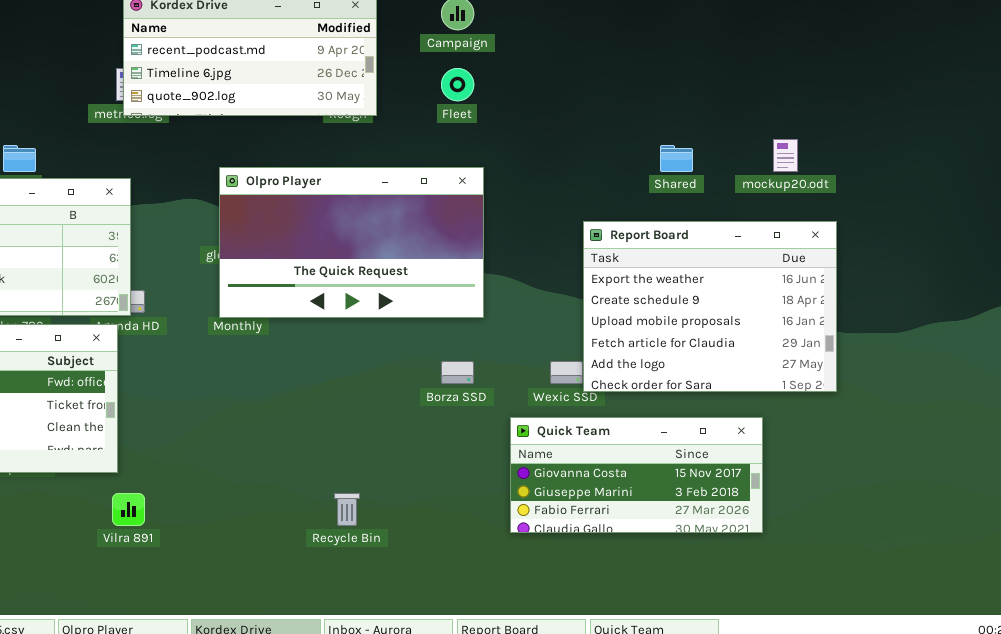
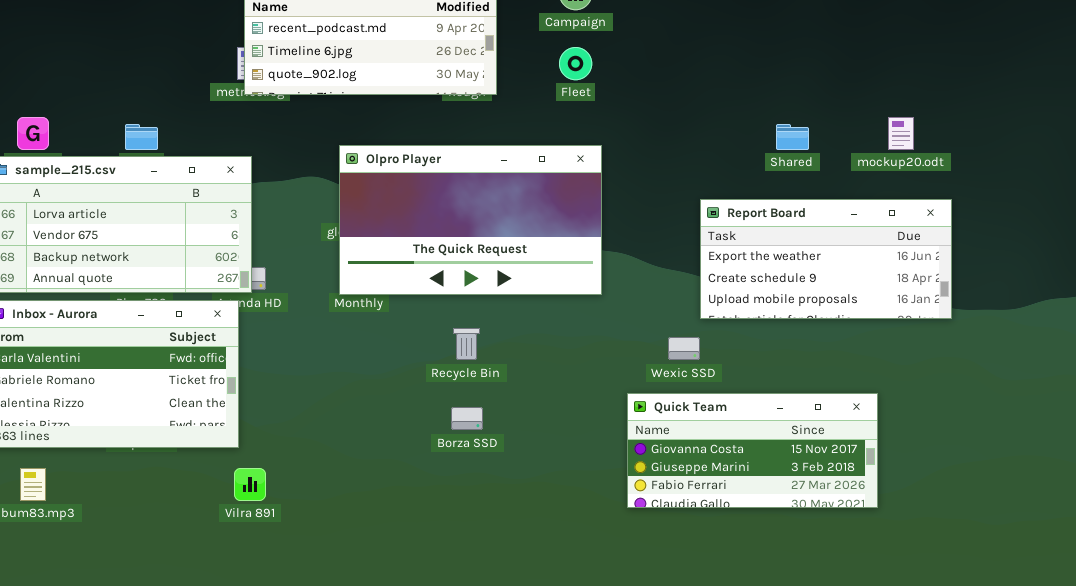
Report Board: [583,221,837,392] -> [700,199,952,319], resized
Borza SSD: [441,361,474,384] -> [451,407,483,430], moved
Recycle Bin: [334,493,360,526] -> [453,328,480,360], moved

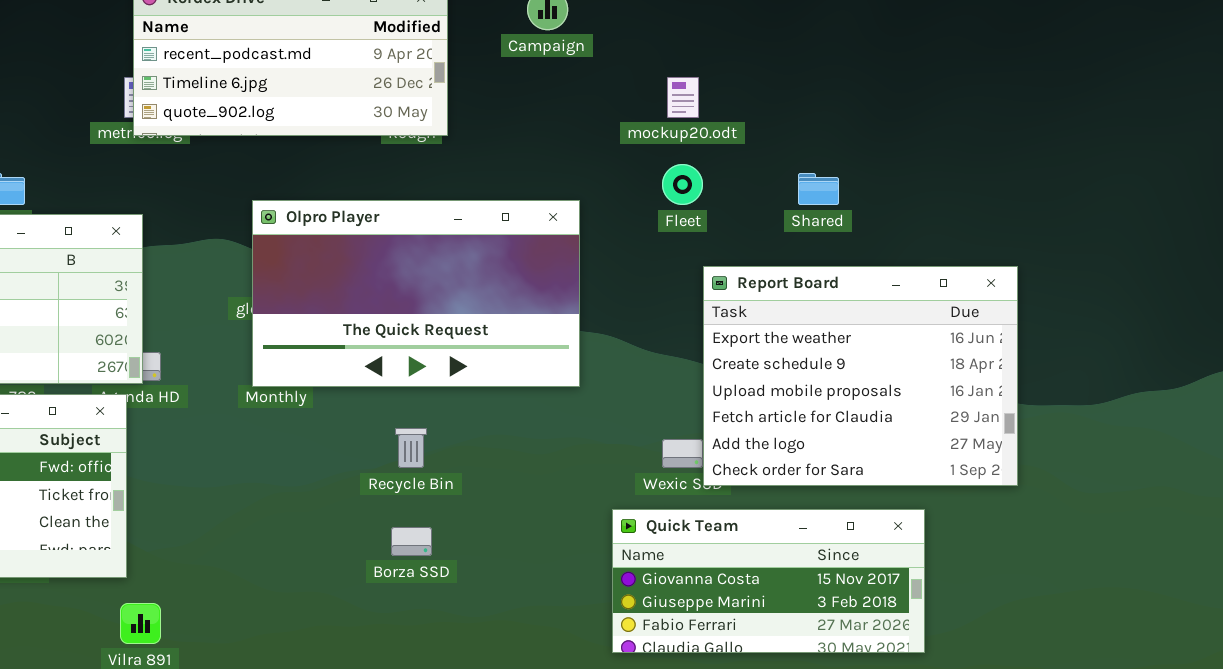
Fleet: [559,47,592,80] -> [662,164,703,205], moved
mockup20.odt: [888,117,914,150] -> [667,77,699,118], moved
Report Board: [700,199,952,319] -> [703,266,1018,486], resized

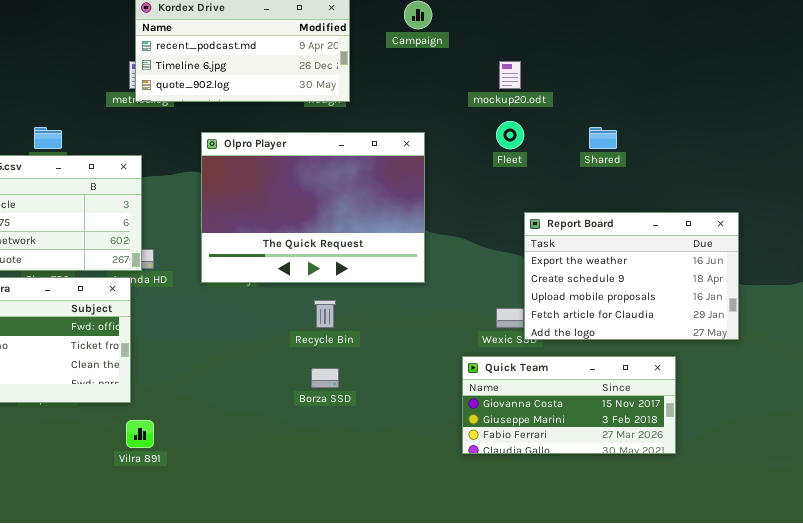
Olpro Player: [252,200,580,387] -> [201,132,425,283], moved, resized
Report Board: [703,266,1018,486] -> [524,212,739,340], resized

